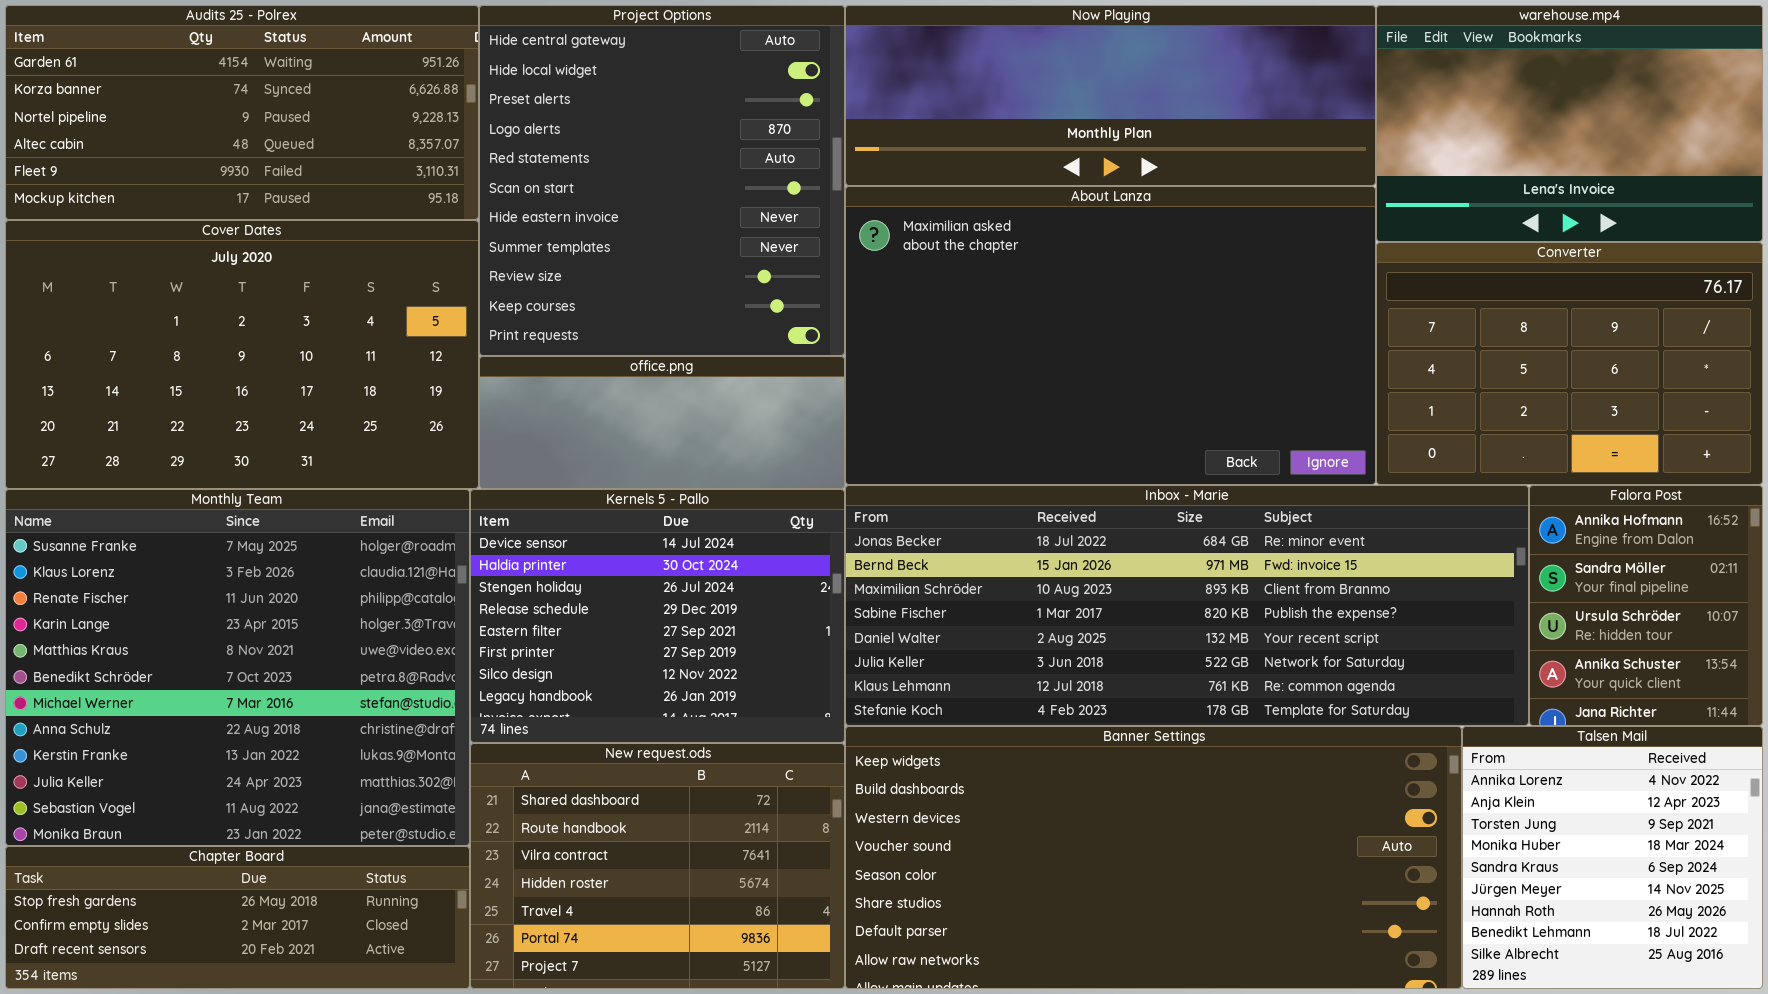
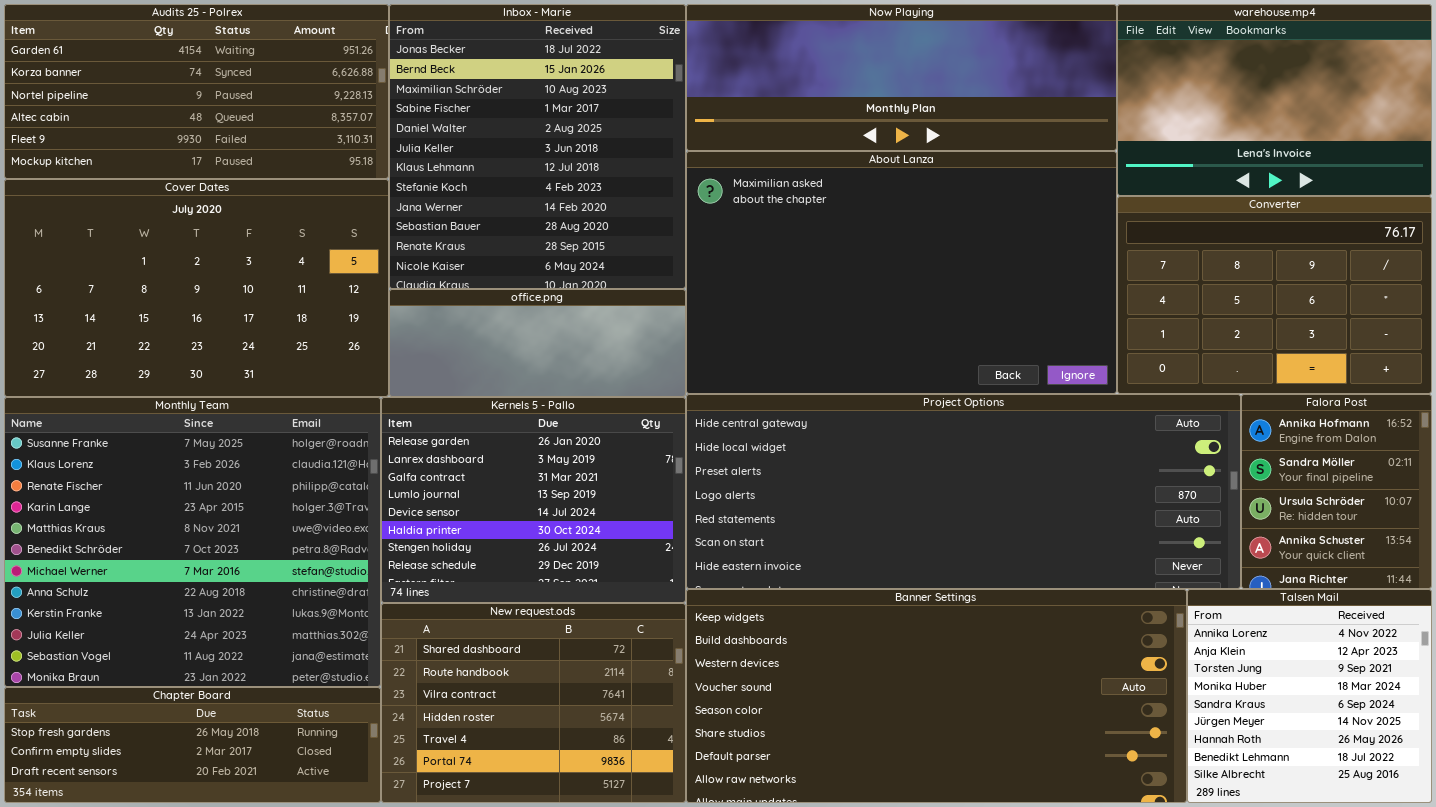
Project Options: [479,5,845,356] -> [686,394,1241,589], moved, resized
Inbox - Marie: [845,485,1529,726] -> [389,4,686,289], moved, resized
Kernels 5 - Pallo: [470,489,845,743] -> [381,397,686,603], scrolled up 4 rows

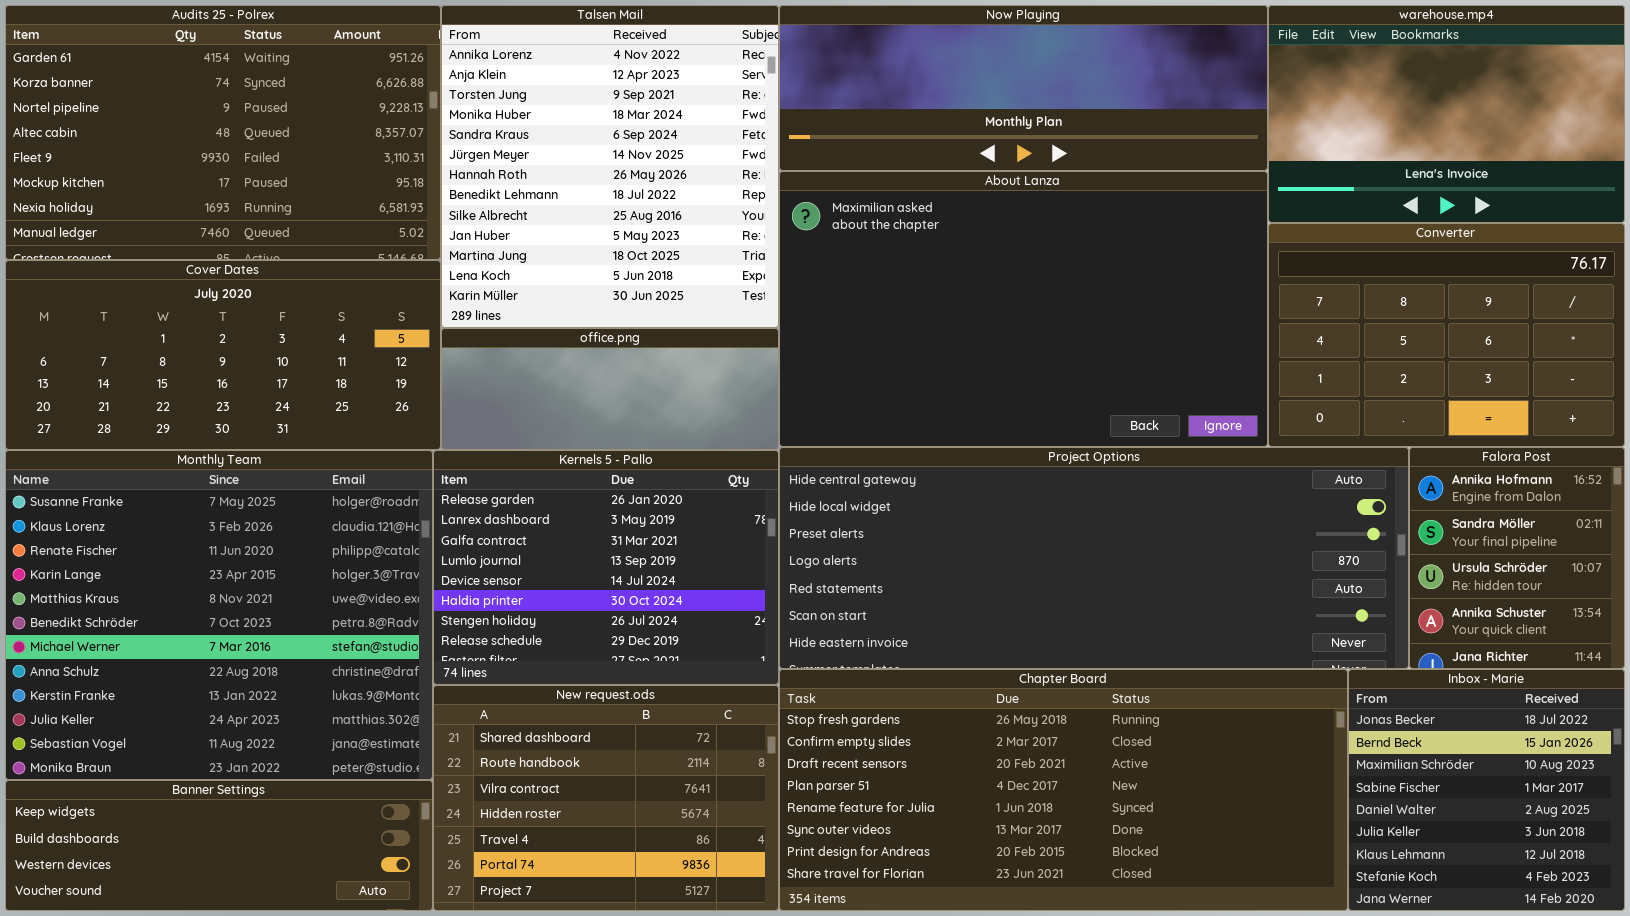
Audits 25 - Polrex: [4,4,389,179] -> [5,5,441,260], resized
Inbox - Marie: [389,4,686,289] -> [1348,669,1625,911], moved, resized
Cover Dates: [4,179,389,397] -> [5,260,441,450], resized
Banner Settings: [686,589,1187,803] -> [5,780,433,911], moved, resized
Talsen Mail: [1187,589,1432,803] -> [441,5,779,328], moved, resized
Chapter Board: [4,687,381,803] -> [779,669,1348,911], moved, resized

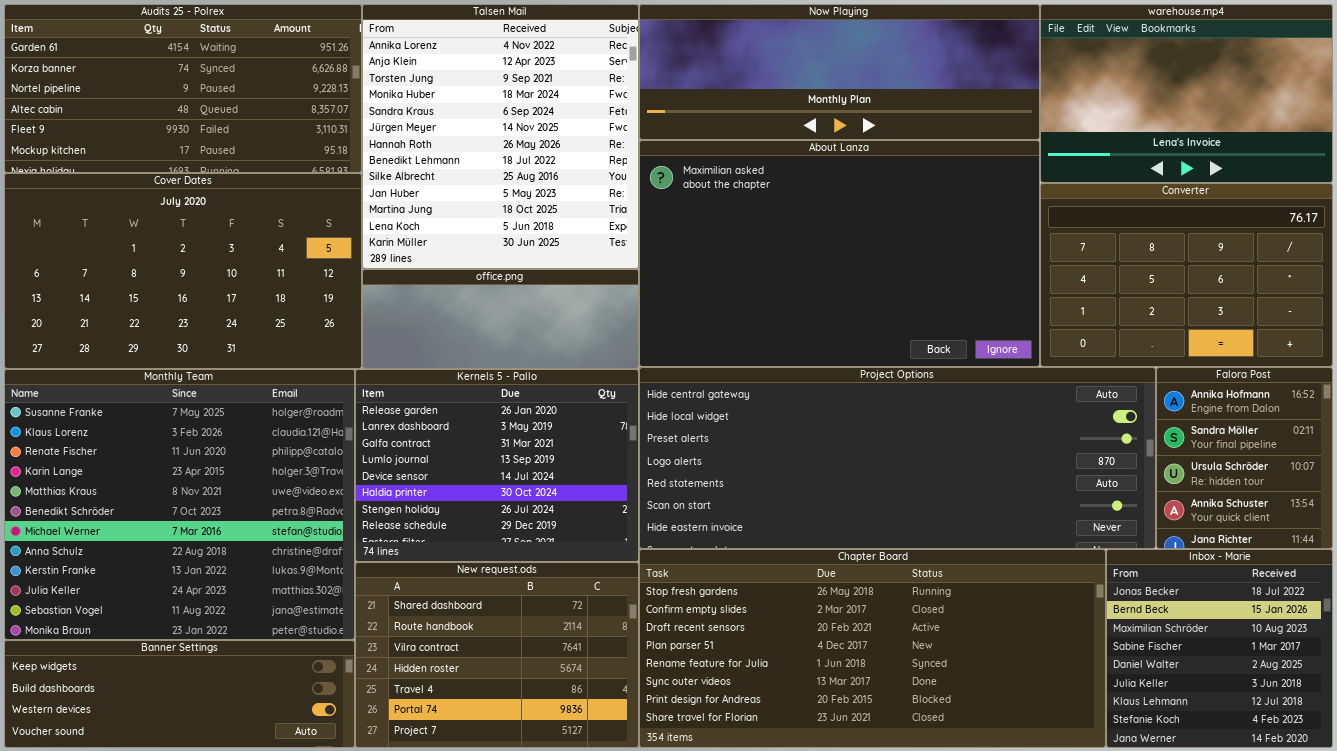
Audits 25 - Polrex: [5,5,441,260] -> [4,4,362,173], resized
Cover Dates: [5,260,441,450] -> [4,173,362,369], resized

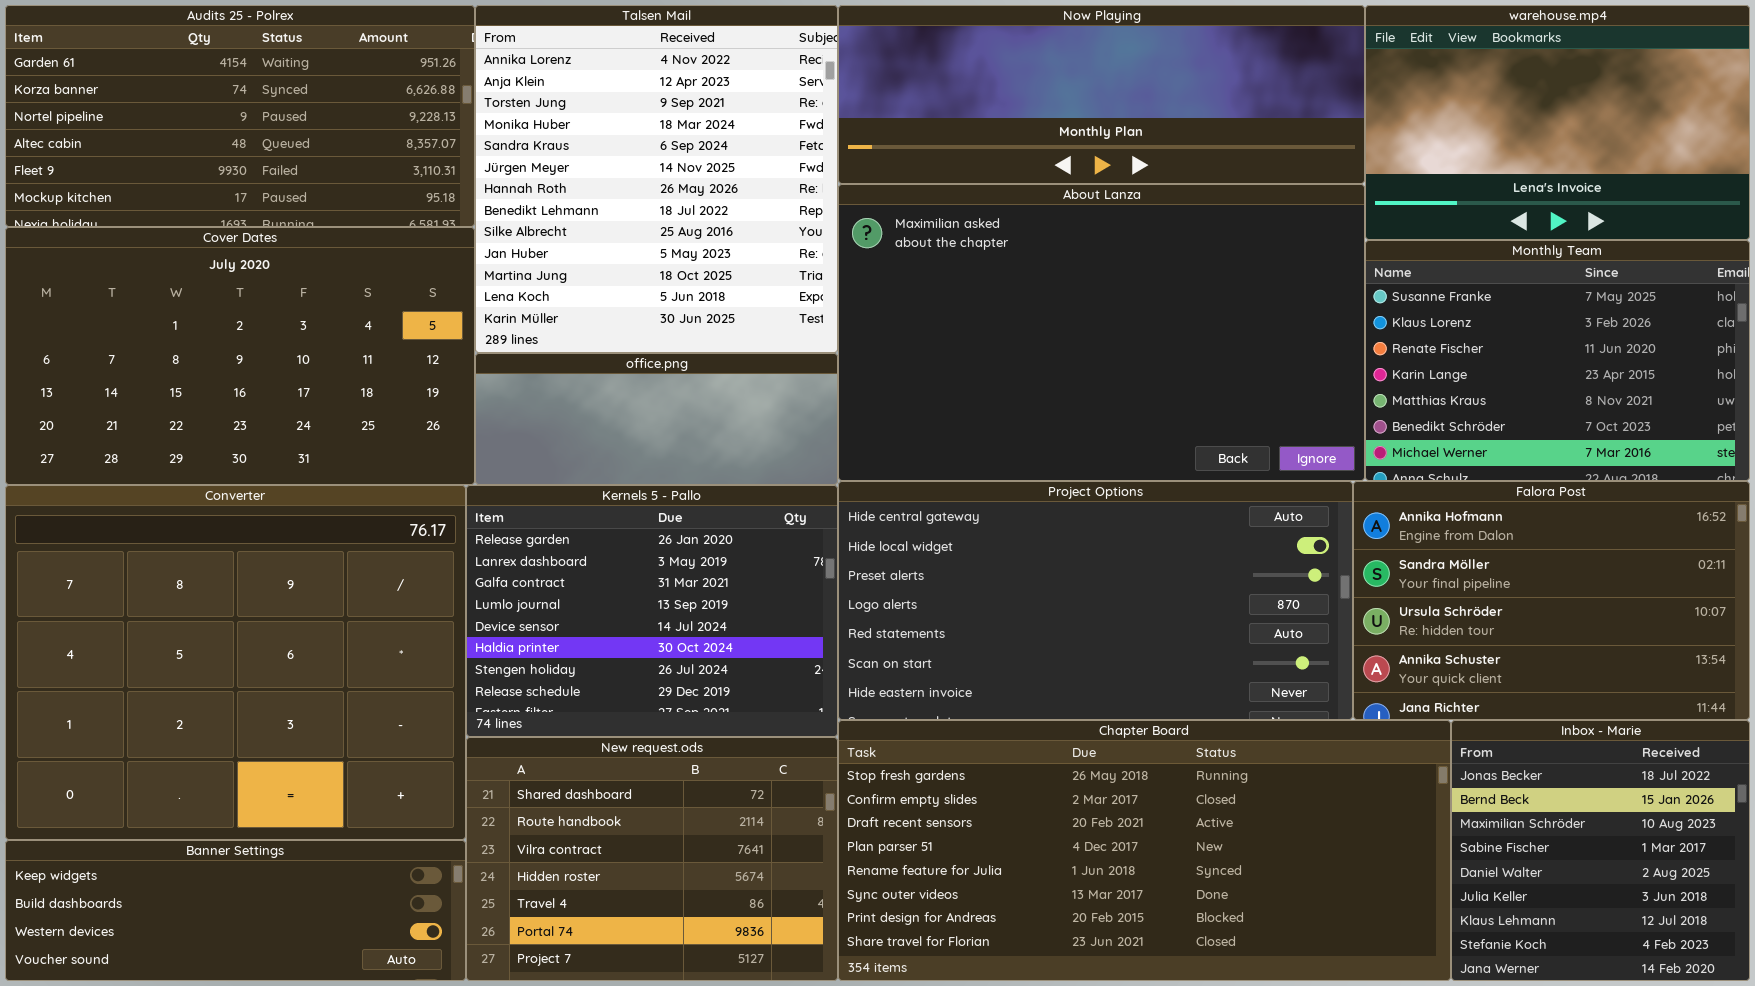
Converter: [1040,183,1333,367] -> [5,485,466,840], moved, resized
Project Options: [639,367,1156,549] -> [838,481,1353,720], resized
Falora Post: [1156,367,1333,549] -> [1353,481,1750,720], resized
Monthly Team: [4,369,355,640] -> [1365,240,1750,481], moved, resized

